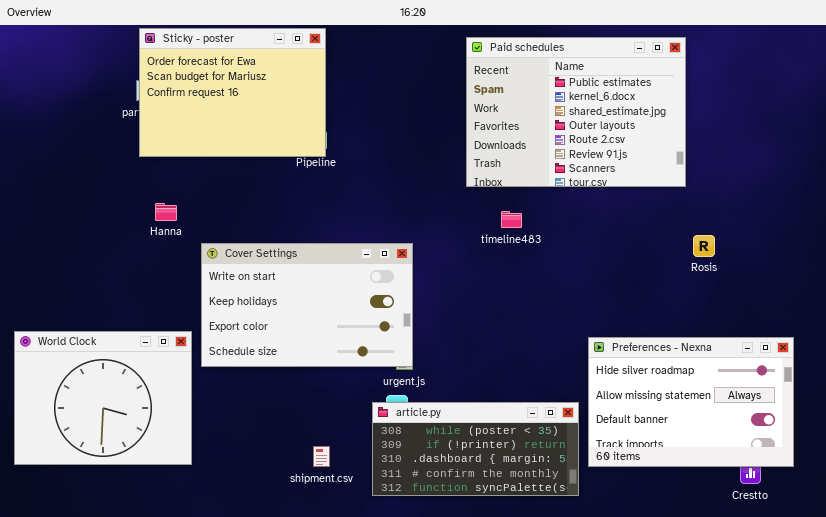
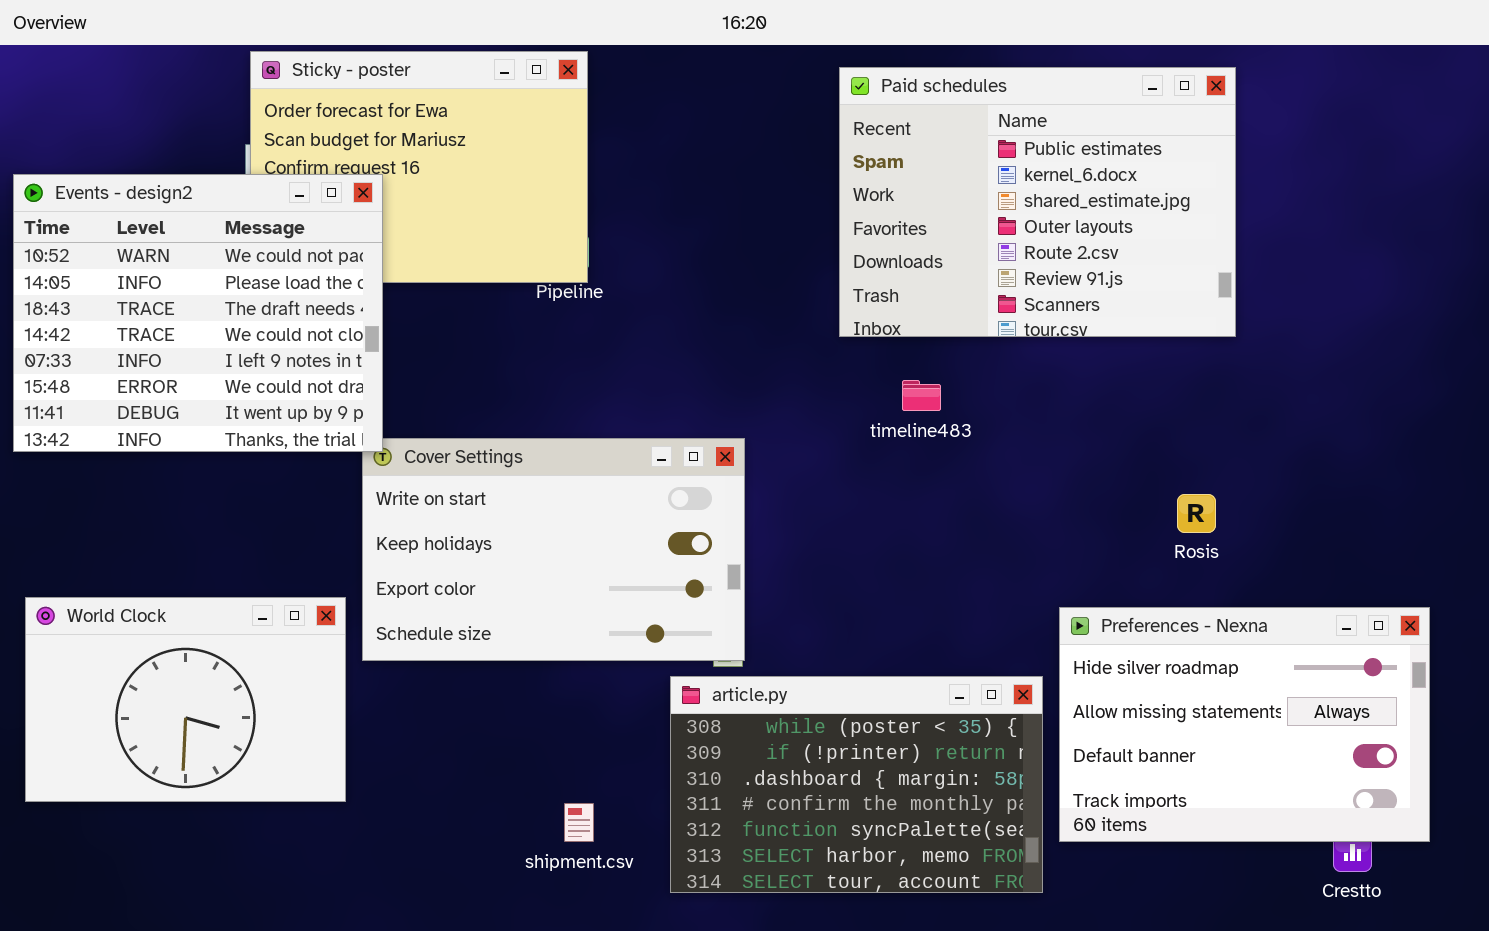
Events - design2: none -> [13,174,383,452], opened
Rosis: [693,235,715,257] -> [1177,494,1216,533], moved
World Clock: [14,331,192,465] -> [25,597,346,802], resized
article.py: [372,402,579,496] -> [670,676,1043,893], resized

